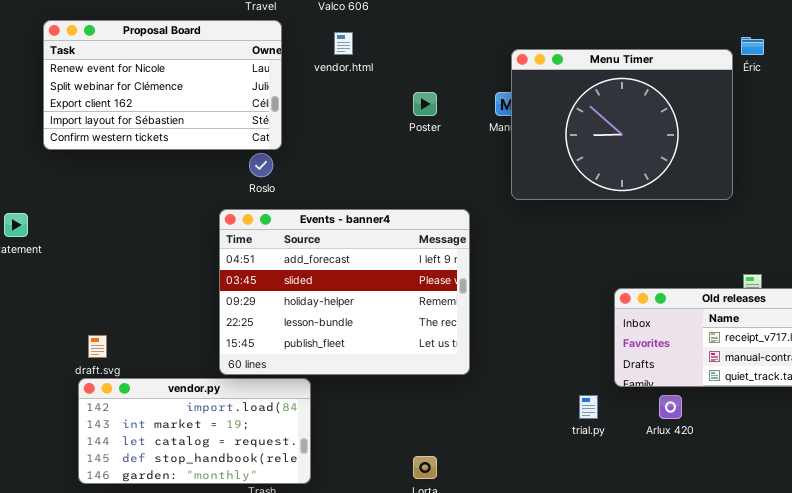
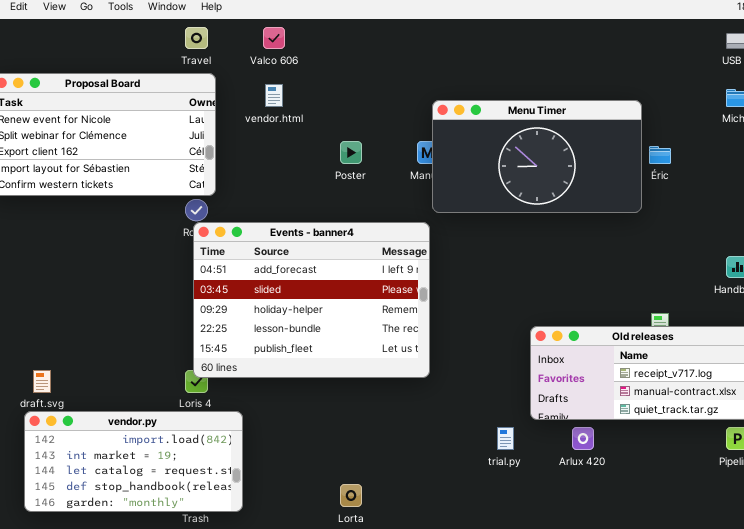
Éric: [741,37,764,55] -> [649,146,671,164], moved
Menu Timer: [511,49,733,200] -> [432,100,642,213], resized
Events - banner4: [219,209,470,375] -> [193,222,430,378], moved

